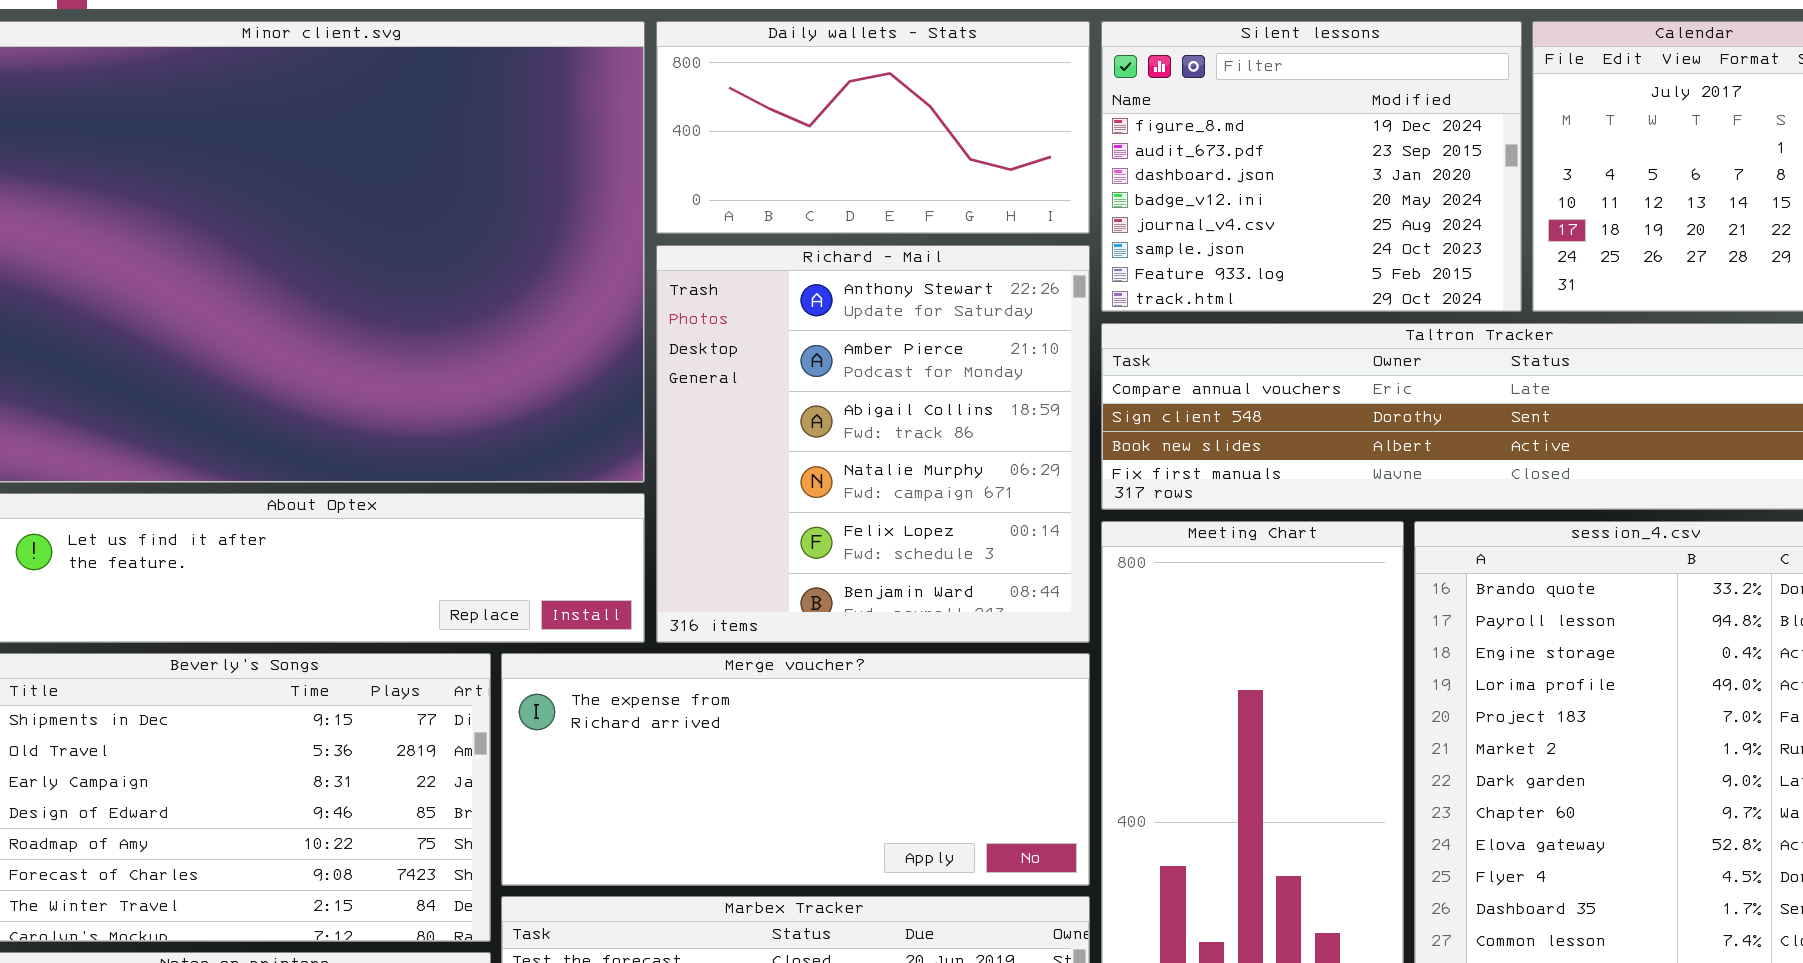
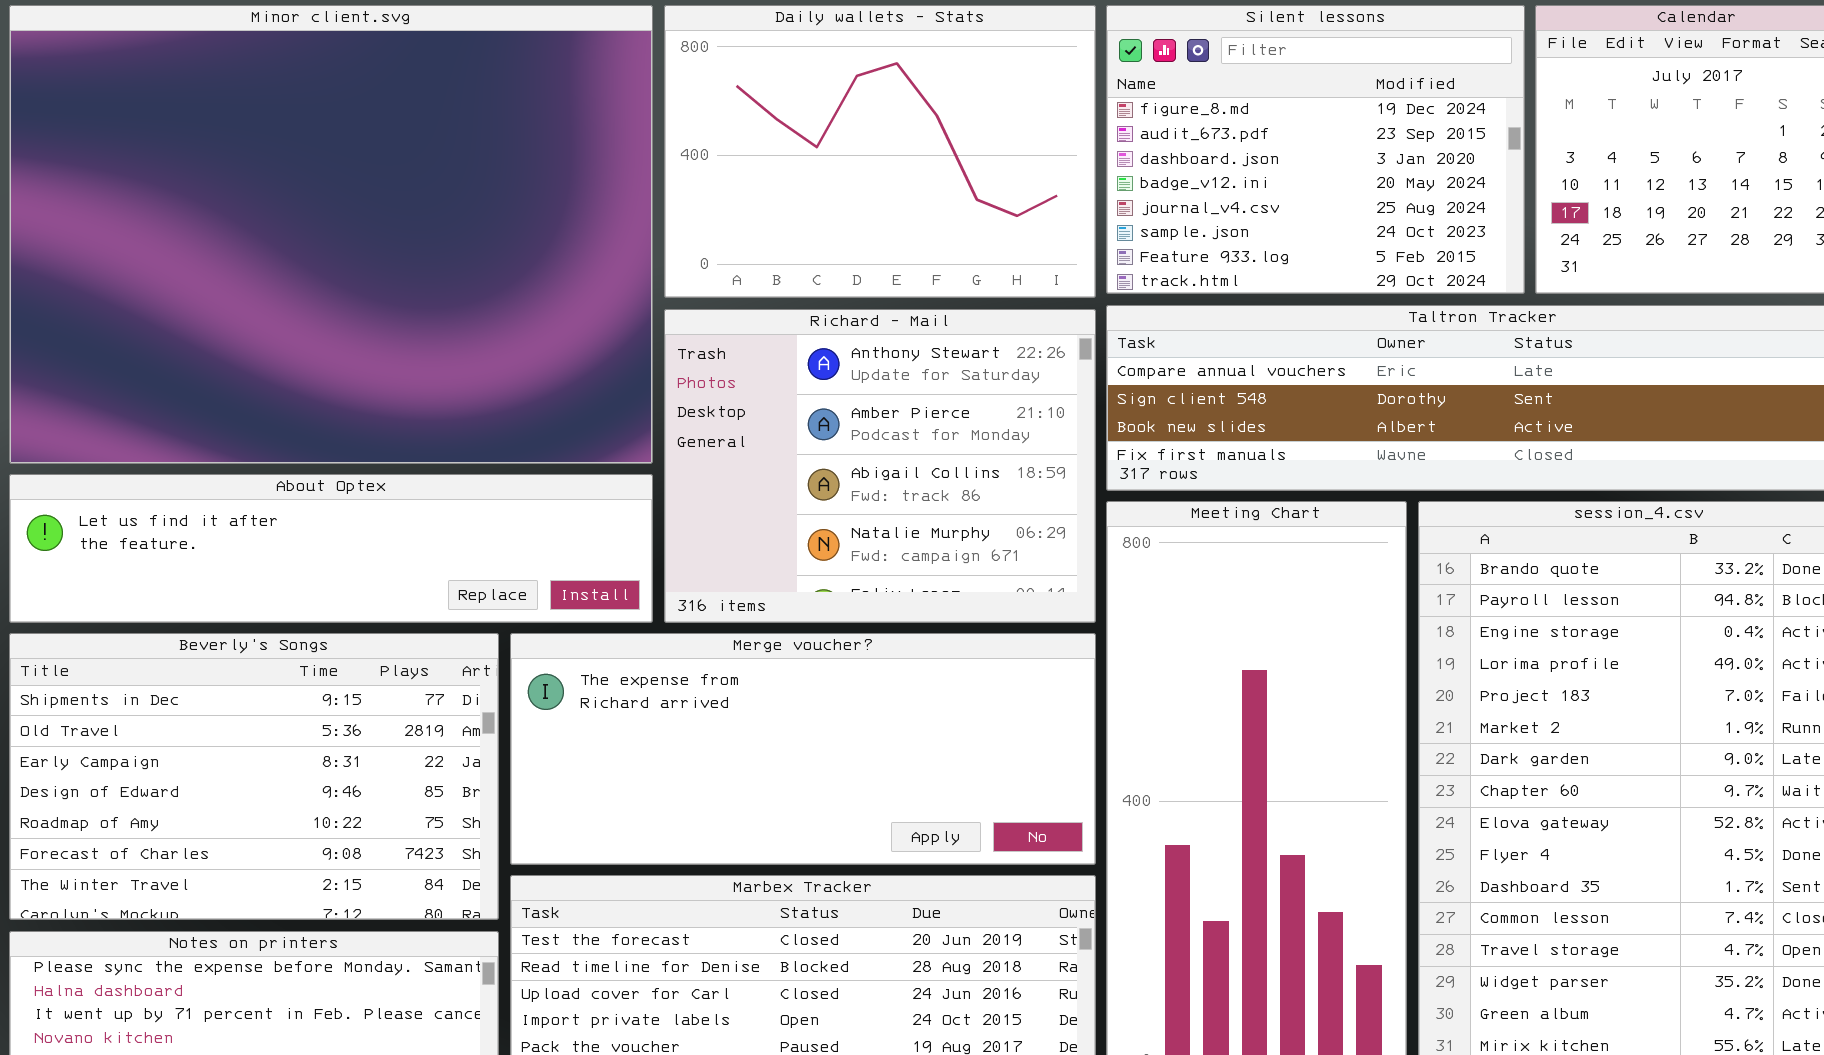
Daily wallets - Stats: [656,21,1090,234] -> [664,5,1096,298], resized
Richard - Mail: [656,245,1090,643] -> [664,309,1096,623], resized

